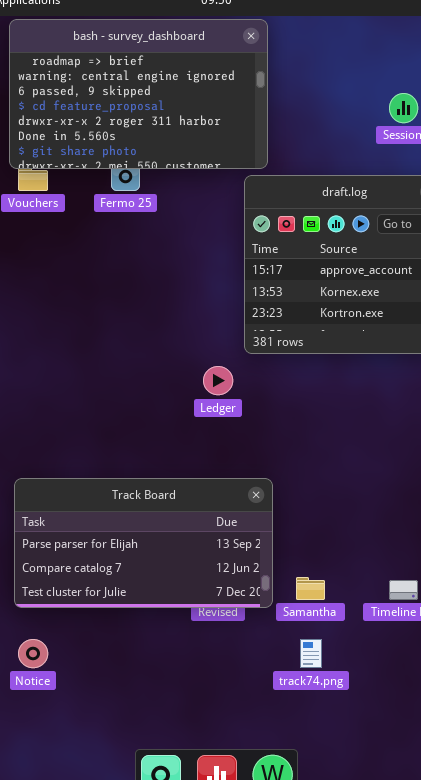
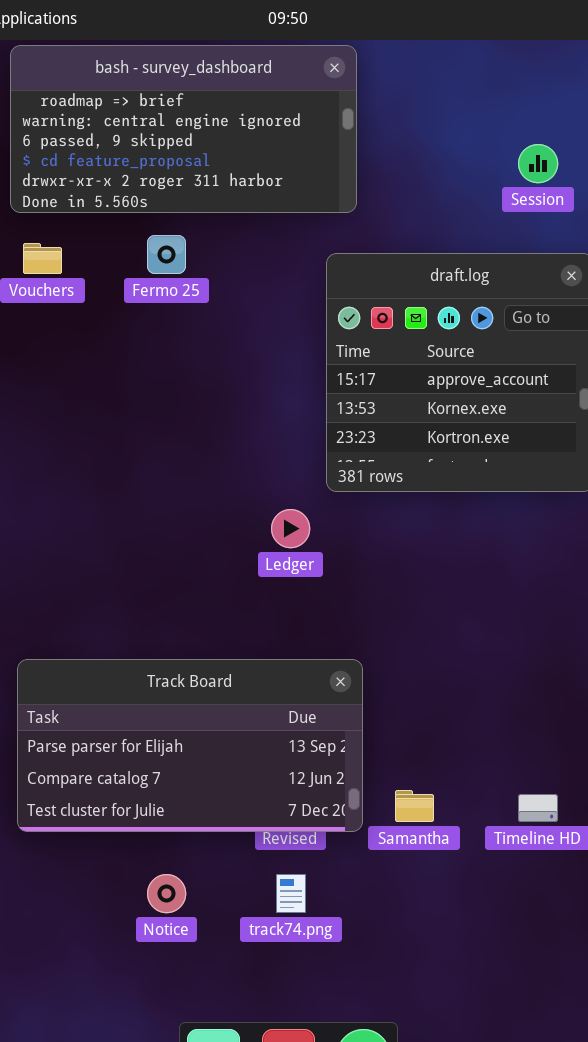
bash - survey_dashboard: [9,19,268,169] -> [10,45,357,213], resized
Notice: [18,639,48,668] -> [147,874,186,913], moved
track74.png: [300,639,322,668] -> [276,874,306,913], moved

